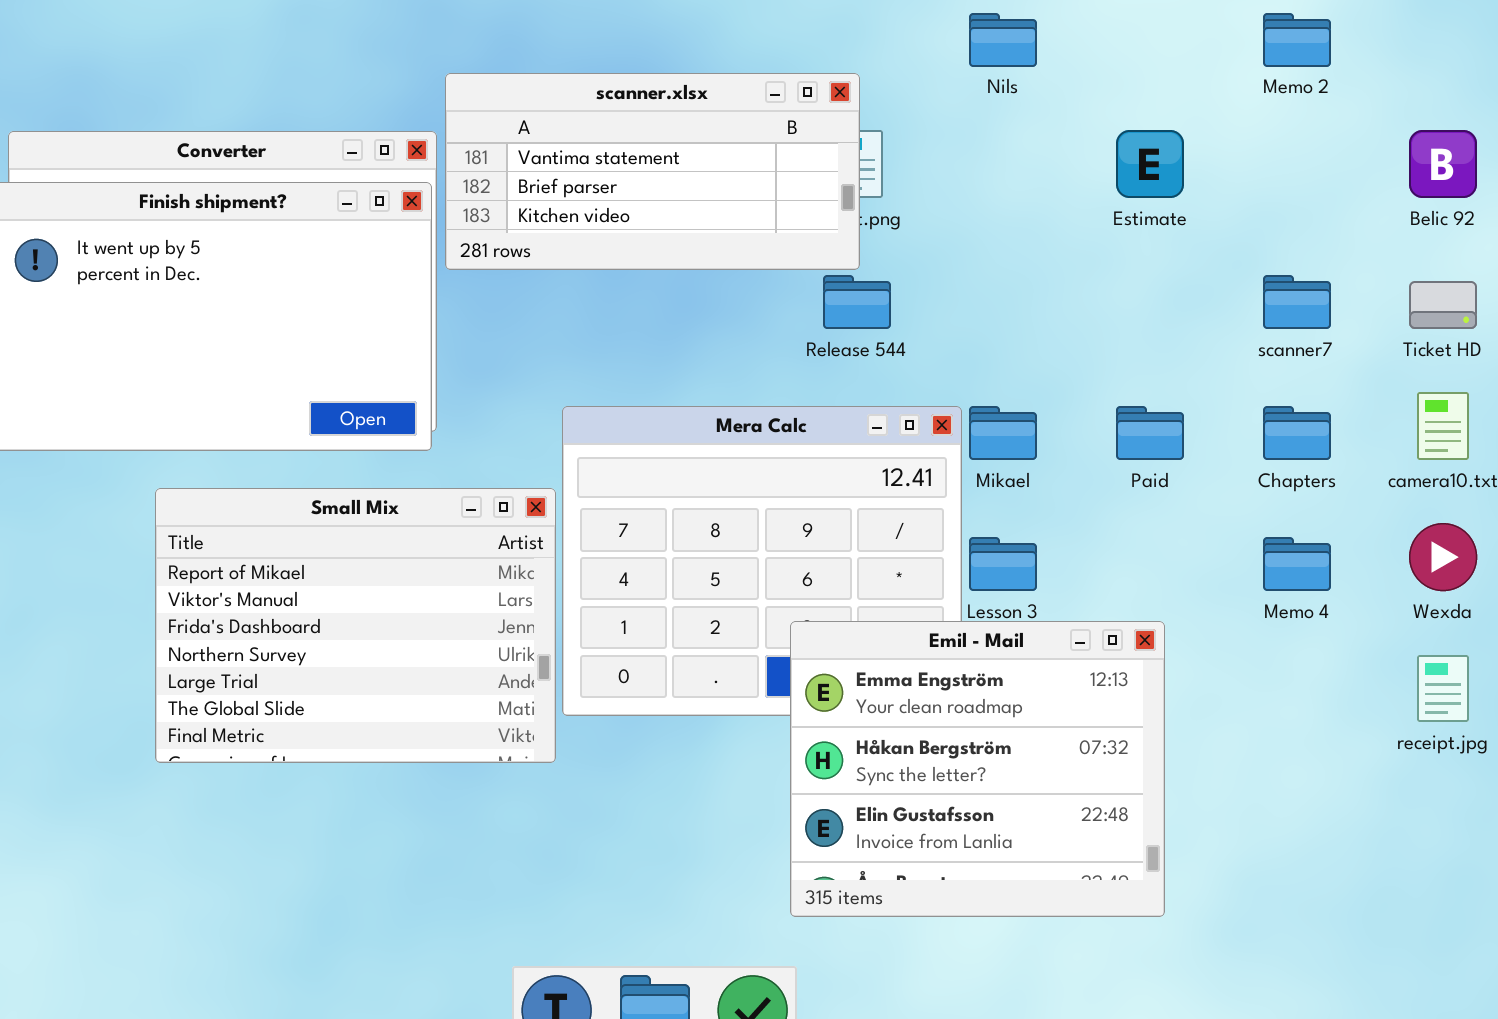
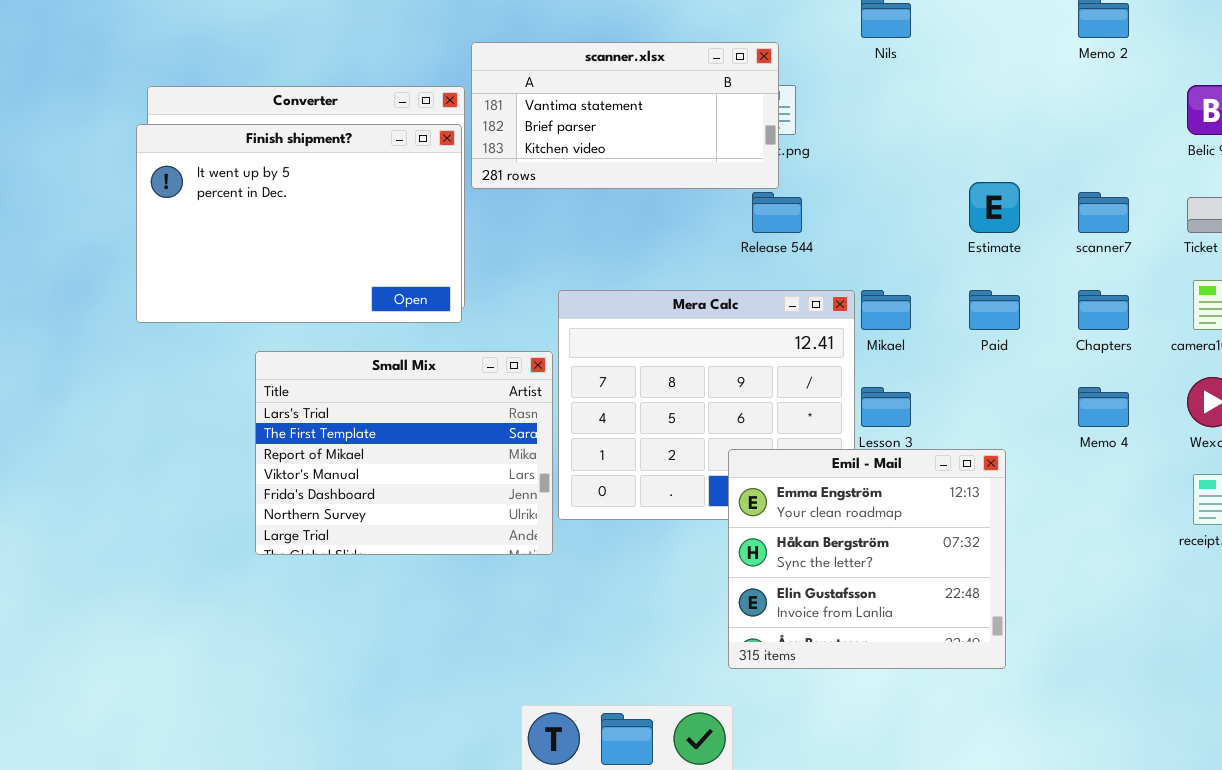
Estimate: [1116,130,1184,198] -> [969,182,1020,233], moved
Small Mix: [155,488,556,763] -> [255,351,553,555], scrolled up 2 rows

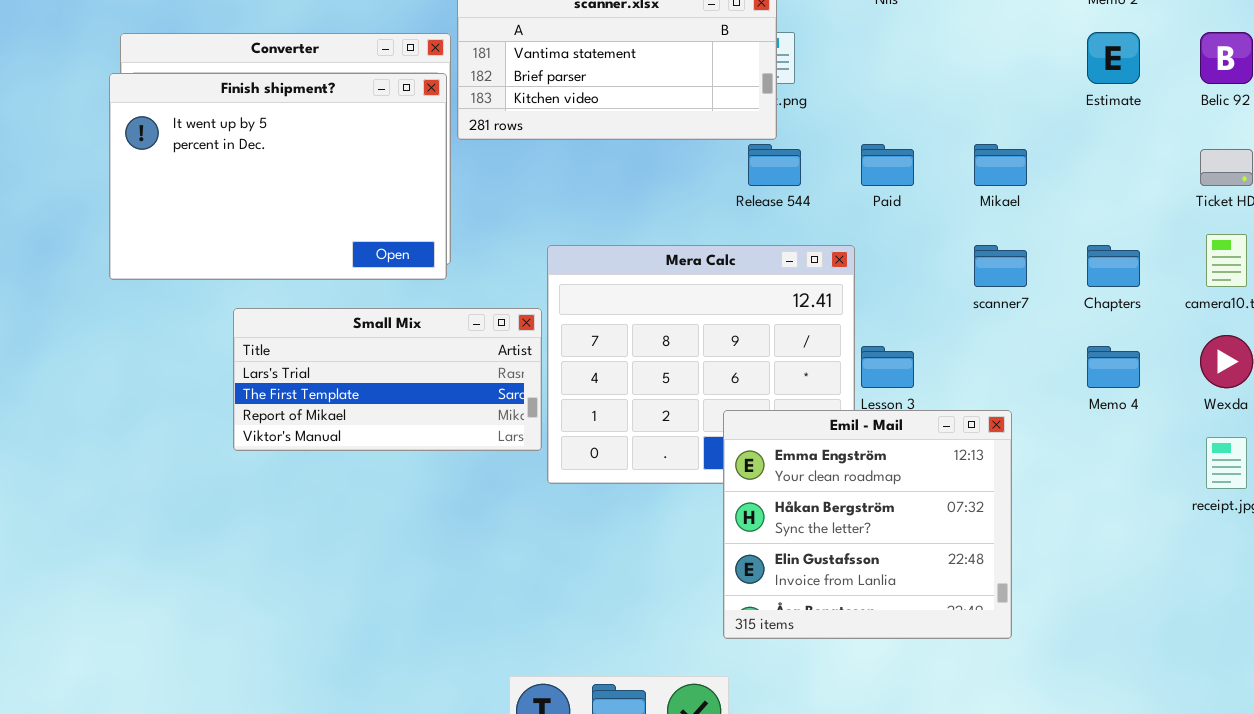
Estimate: [969,182,1020,233] -> [1087,32,1140,84], moved
scanner7: [1078,192,1129,233] -> [974,245,1027,287], moved
Mikael: [861,290,911,330] -> [974,144,1027,186], moved
Paid: [969,290,1020,330] -> [861,144,914,186], moved
Small Mix: [255,351,553,555] -> [233,308,542,451], resized

